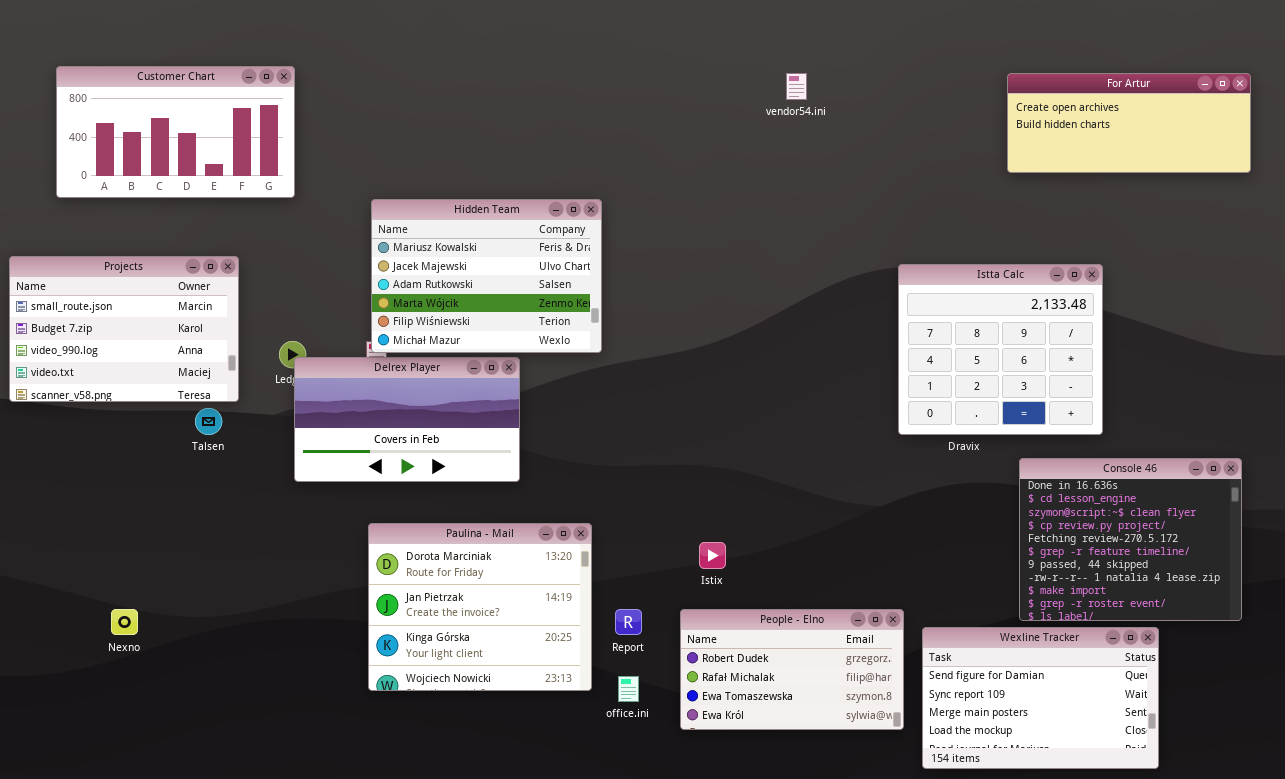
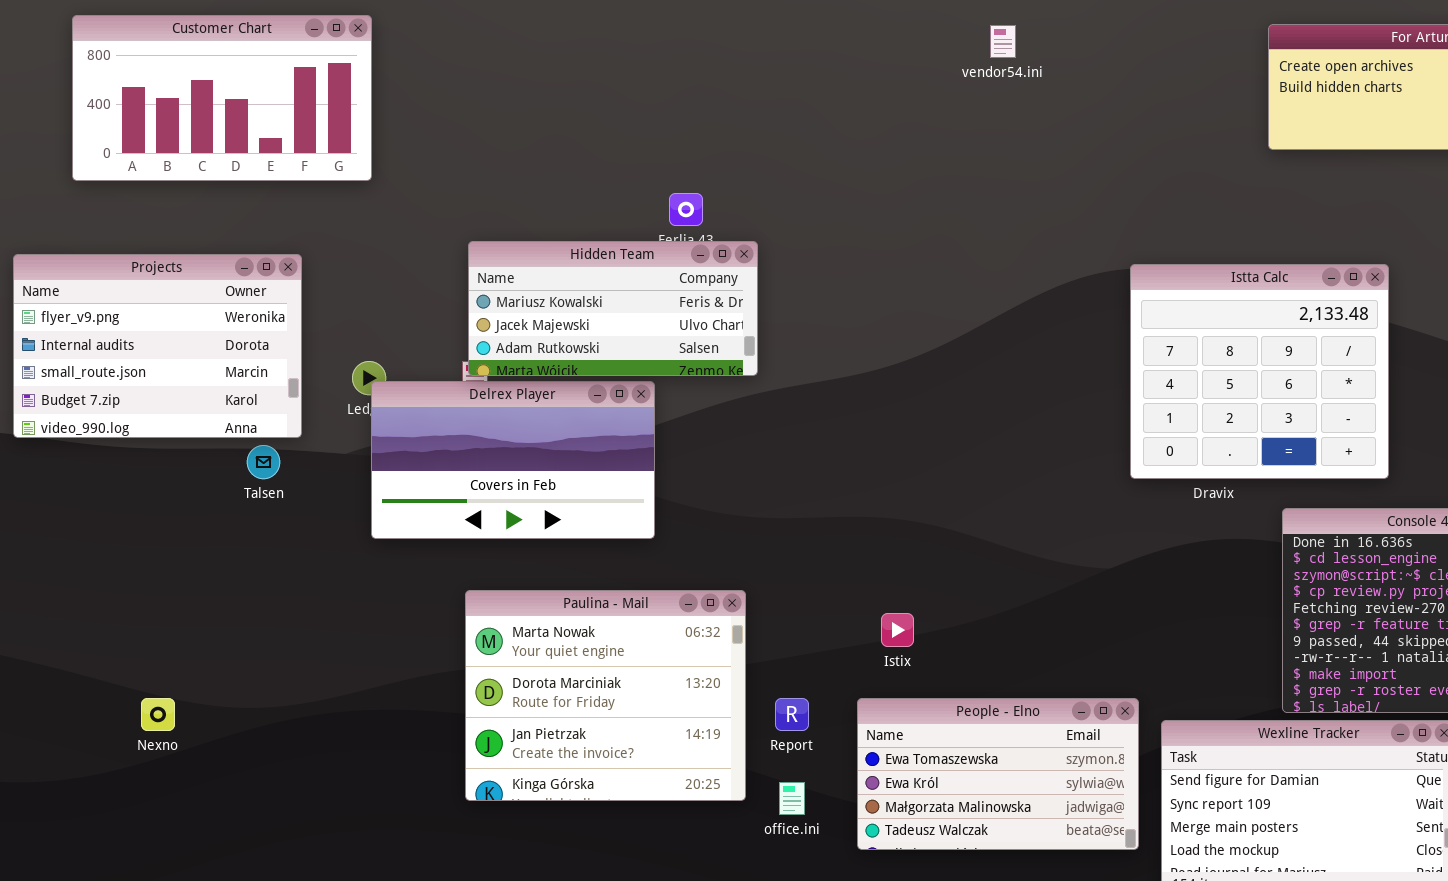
Hidden Team: [371,199,602,353] -> [468,241,758,376], resized
Projects: [9,256,239,402] -> [13,254,302,438], scrolled up 2 rows
Paulina - Mail: [368,523,592,691] -> [465,590,746,801], scrolled up 1 row
People - Elno: [680,609,904,730] -> [857,698,1139,850], scrolled down 2 rows

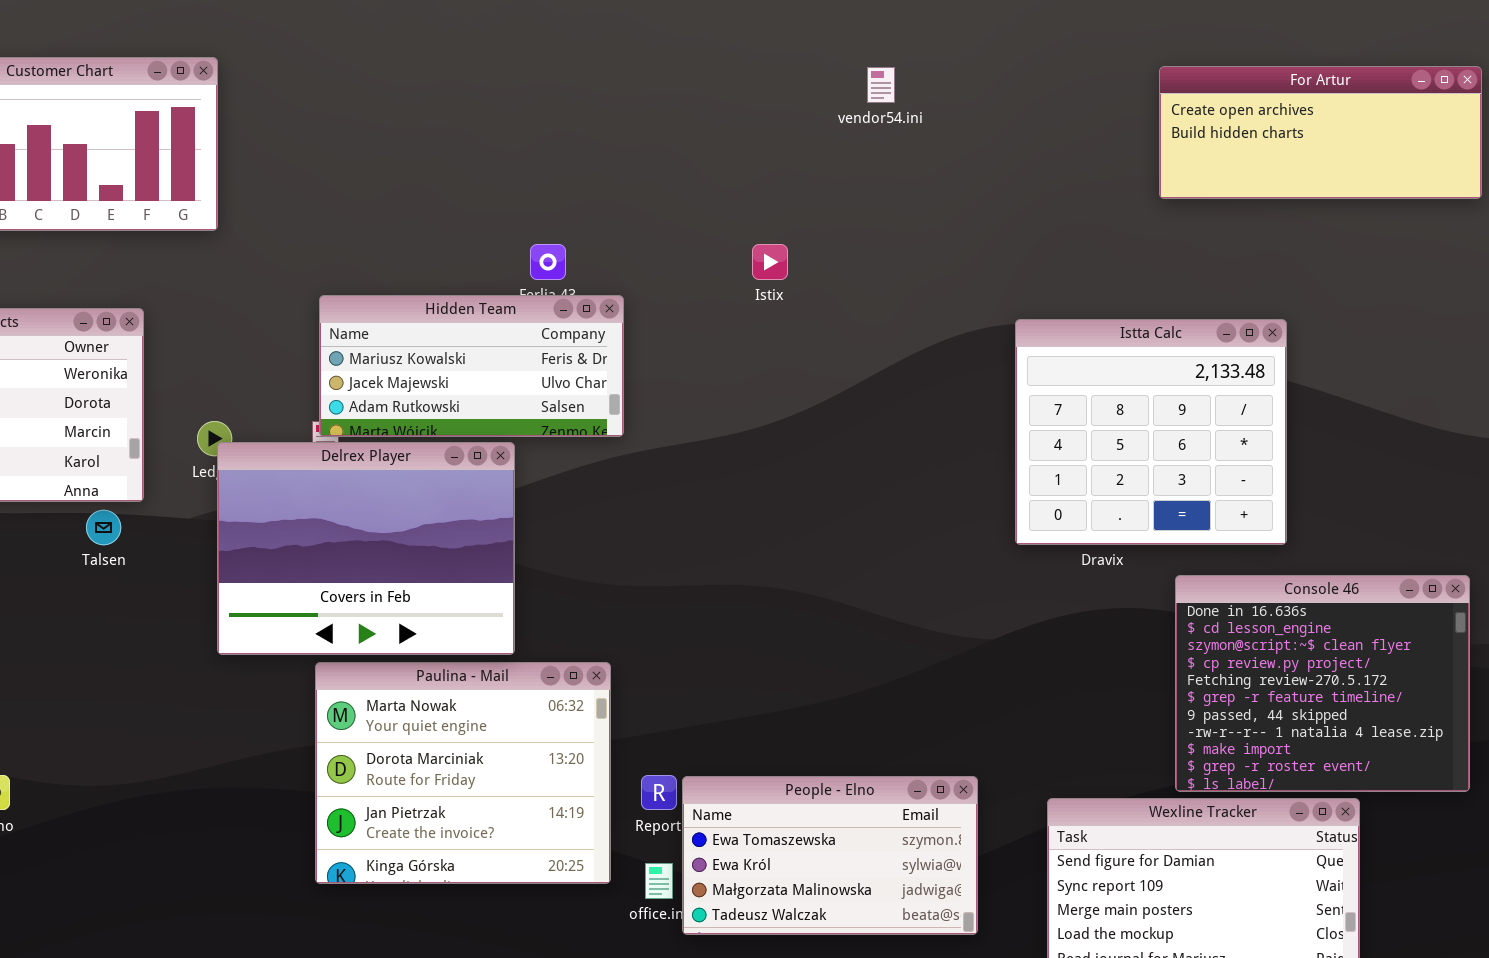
Delrex Player: [371,381,655,539] -> [217,442,515,655], resized
Istix: [881,613,914,647] -> [752,244,788,280], moved
People - Elno: [857,698,1139,850] -> [682,776,978,935], moved

